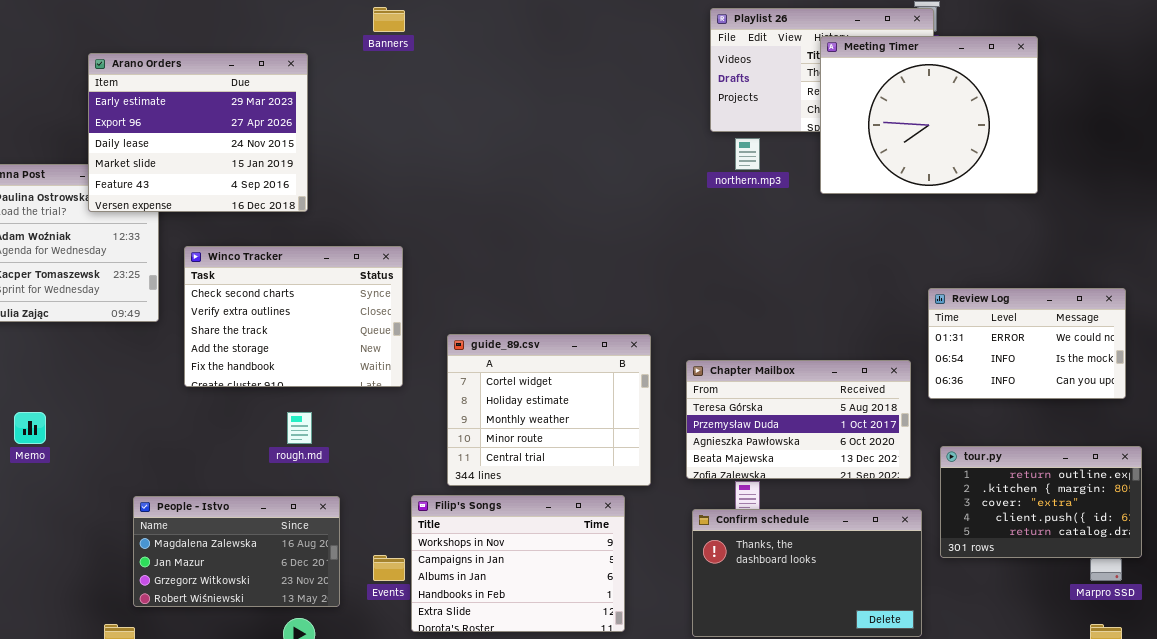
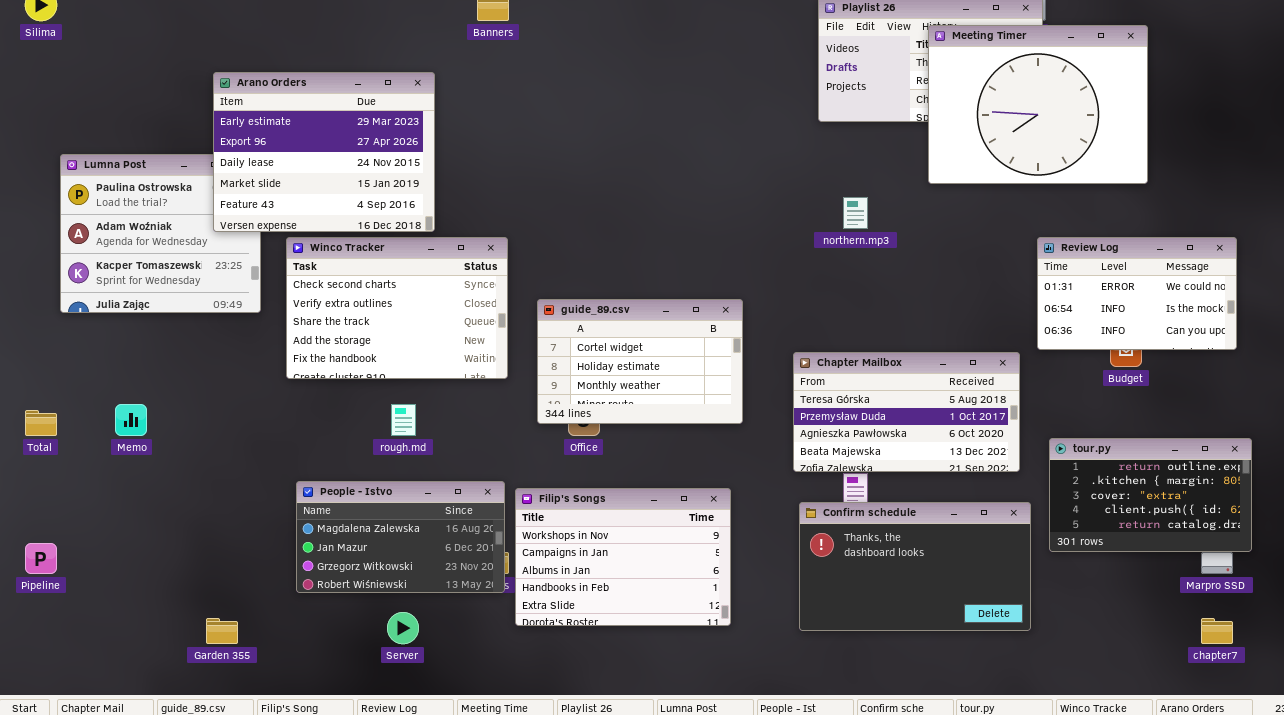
Arano Orders: [88,53,308,212] -> [213,72,435,232], moved
northern.mp3: [735,138,760,170] -> [843,197,868,229], moved
Review Log: [928,288,1126,399] -> [1037,237,1237,350], moved
guide_89.csv: [447,334,651,486] -> [537,299,743,424], moved, resized
People - Istvo: [133,496,340,607] -> [296,481,505,593], moved

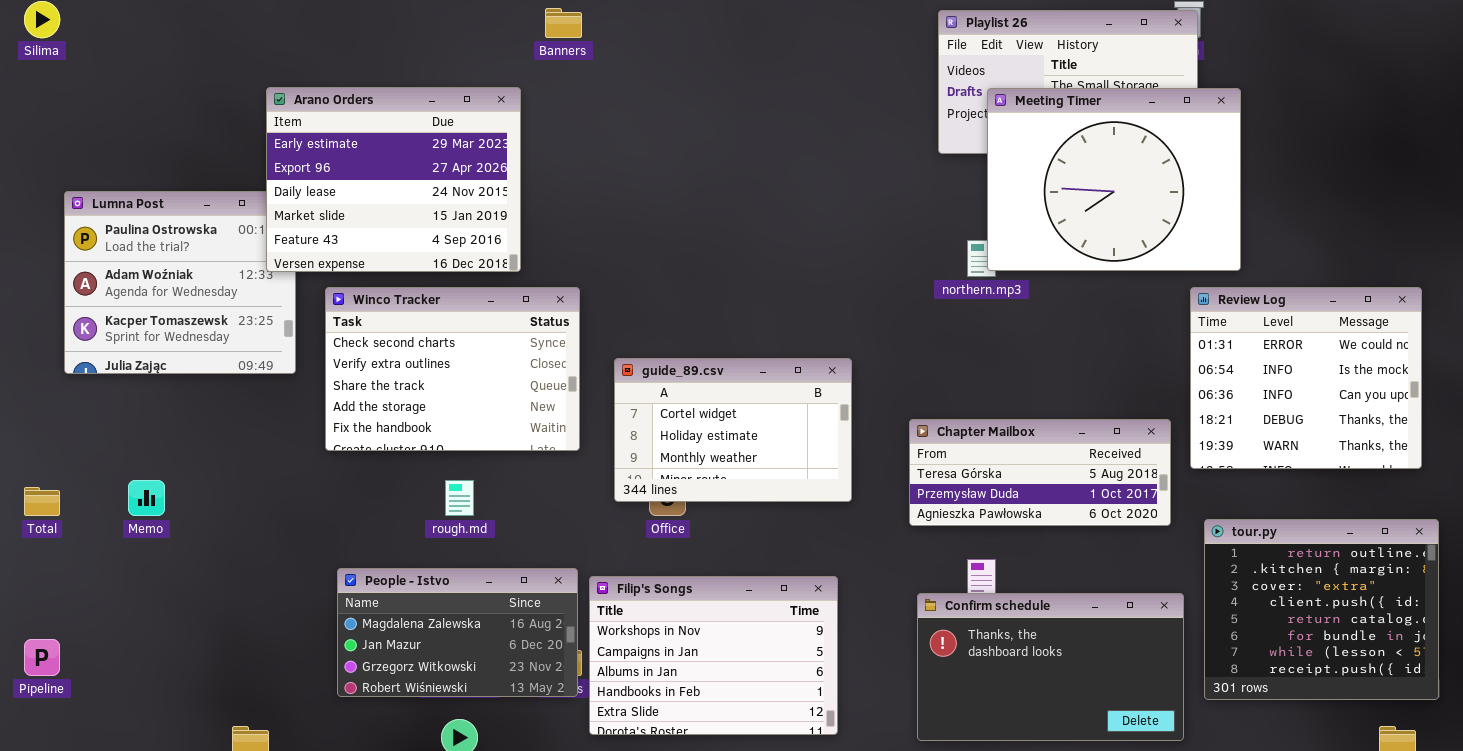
Meeting Timer: [928,25,1148,184] -> [987,88,1241,271], moved
Arano Orders: [213,72,435,232] -> [266,87,521,272], moved
Review Log: [1037,237,1237,350] -> [1190,287,1422,469], resized
Chapter Mailbox: [793,352,1020,472] -> [909,419,1171,526], resized
tour.py: [1049,438,1252,552] -> [1204,519,1439,700], resized

